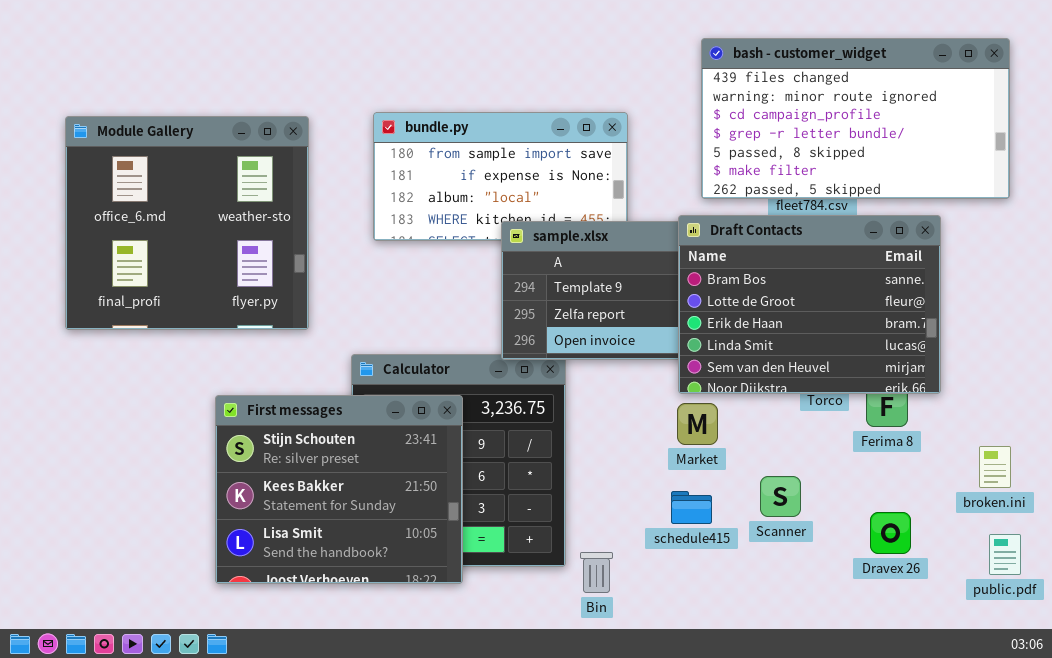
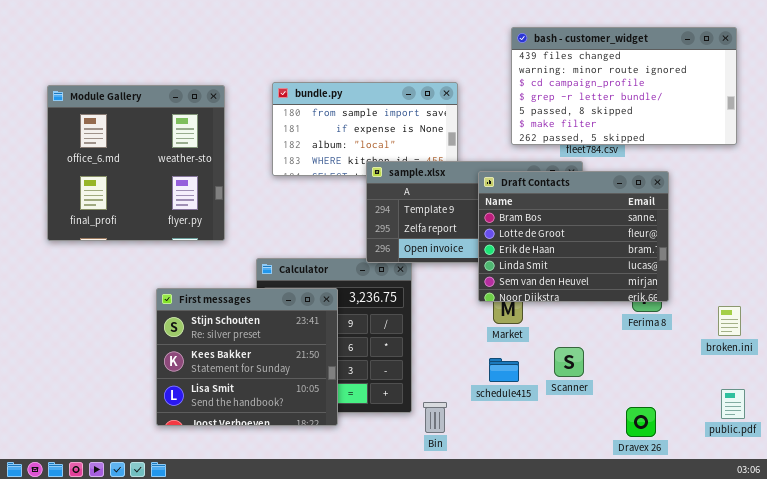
Draft Contacts: [678,215,941,394] -> [478,171,669,302], moved
broken.ini: [979,446,1011,488] -> [718,306,741,336], moved
Dravex 26: [870,512,911,554] -> [626,407,656,437], moved

